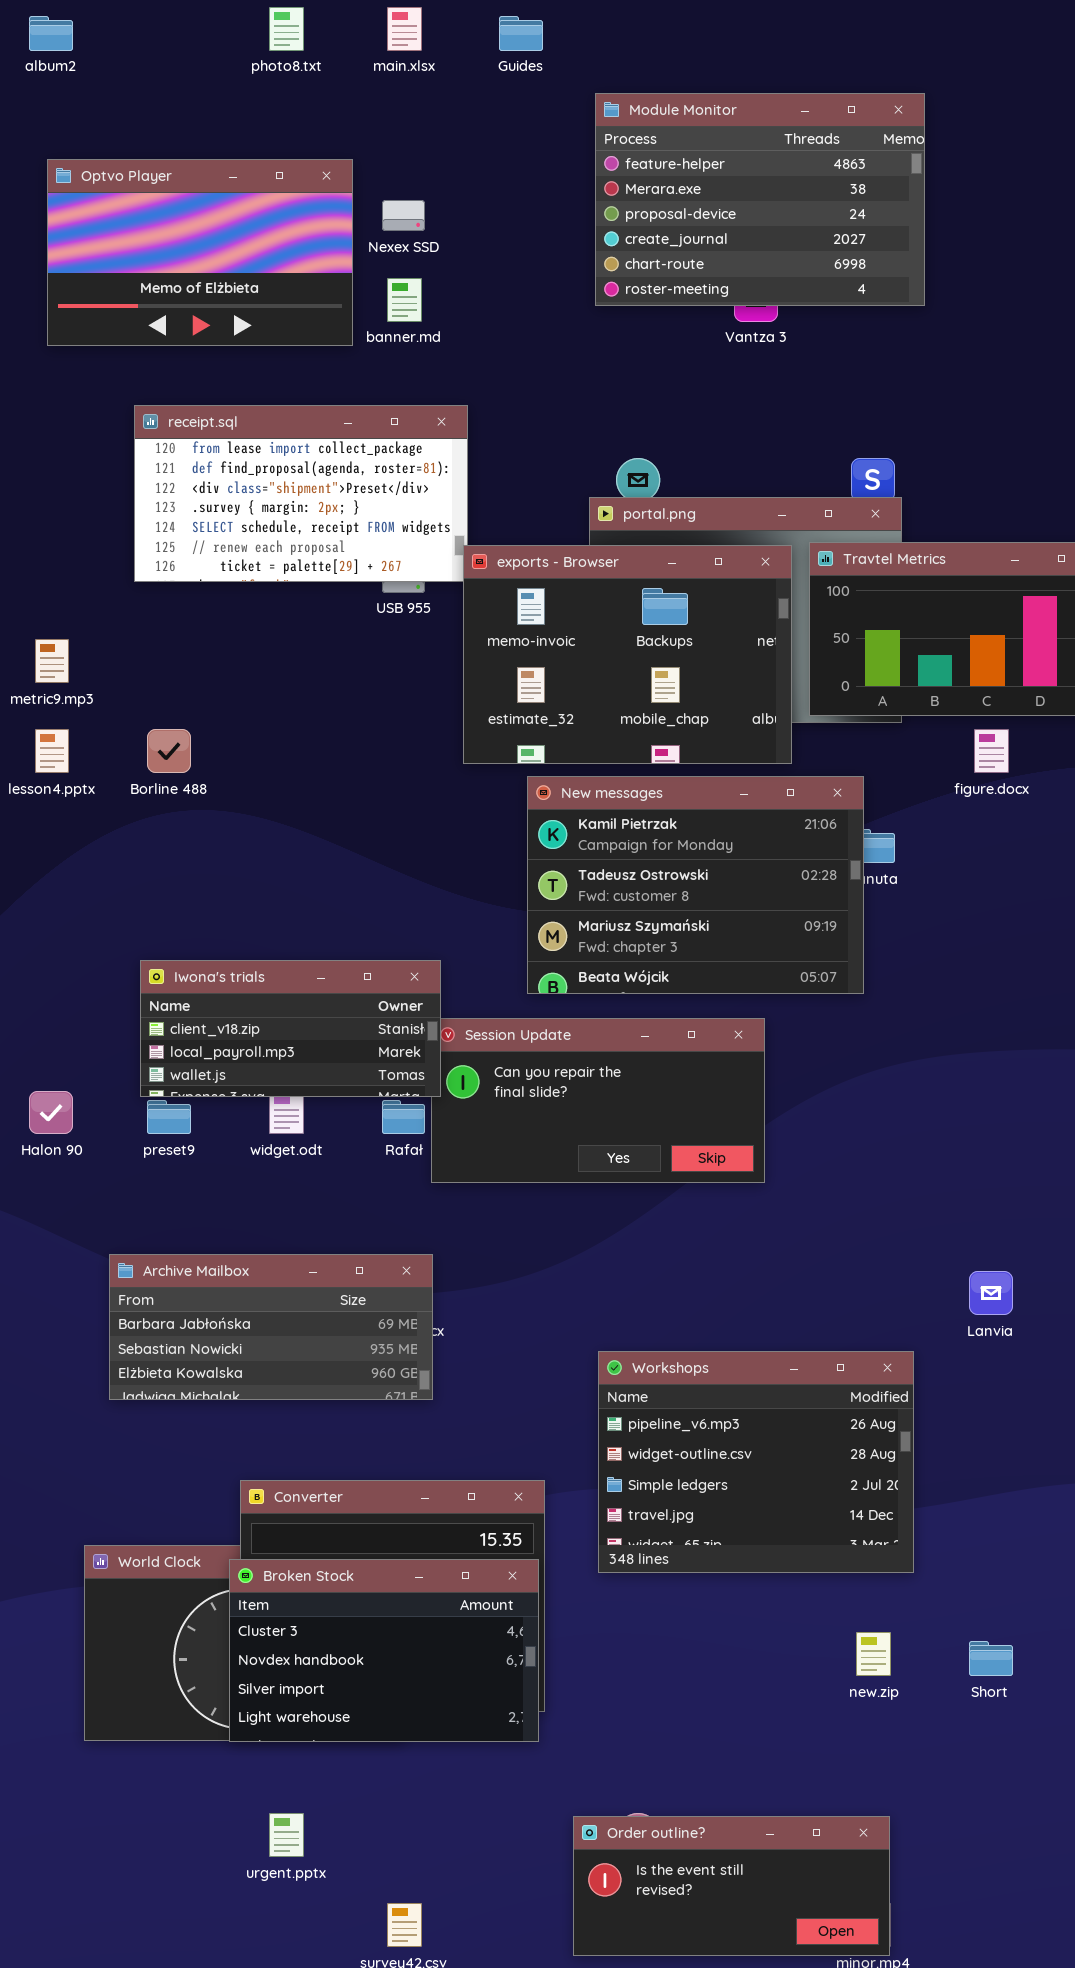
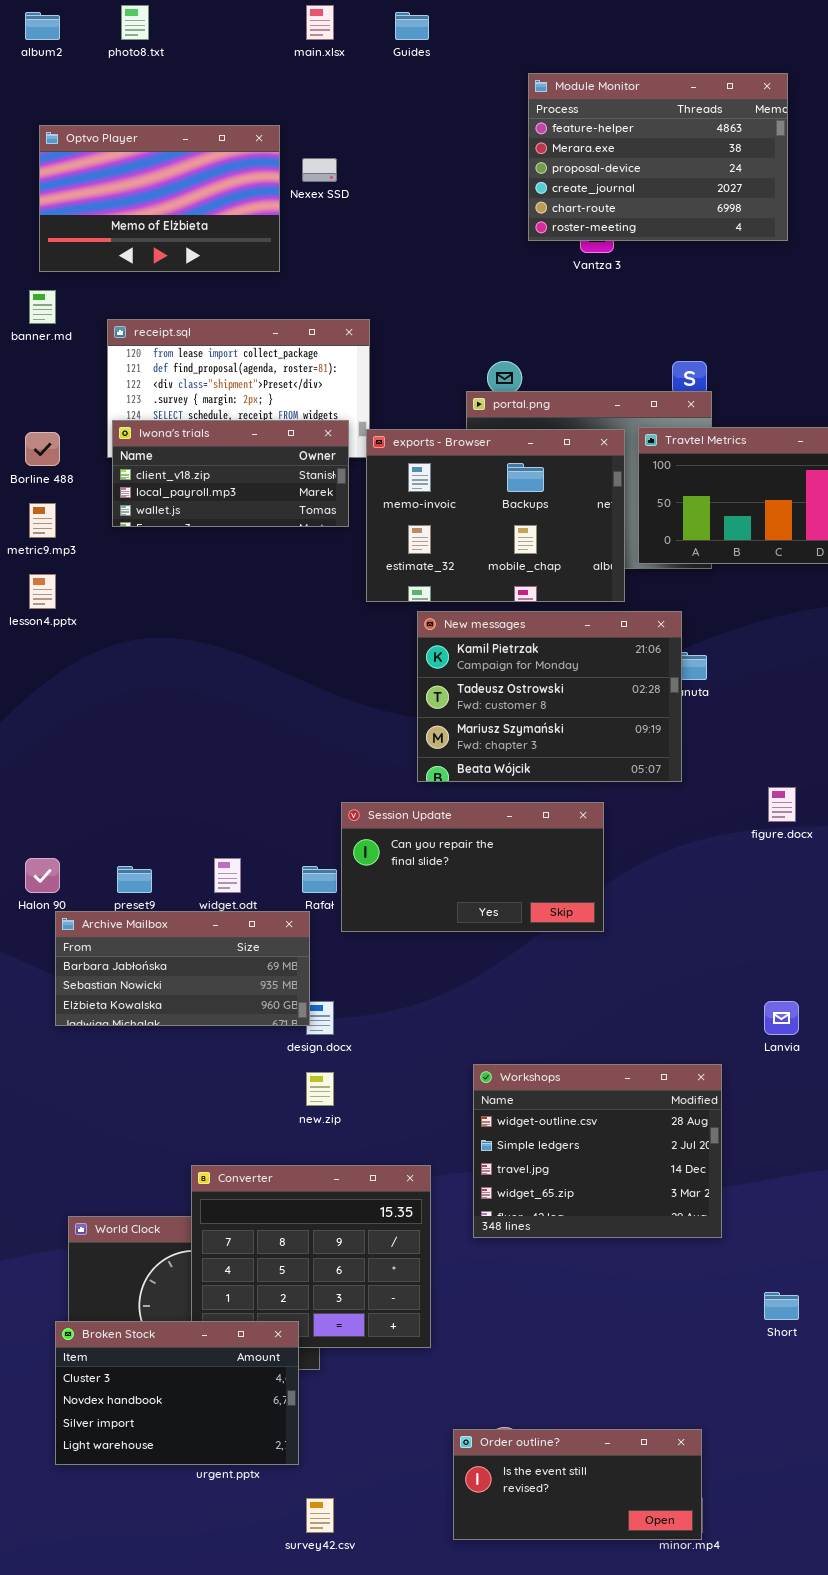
photo8.txt: [269,7,304,51] -> [121,5,149,40], moved
Module Monitor: [595,93,925,306] -> [528,73,788,241], moved
banner.md: [387,278,422,322] -> [29,290,56,324], moved
Borline 488: [147,729,191,773] -> [25,432,60,466], moved
figure.docx: [974,729,1009,773] -> [768,787,796,822], moved
Iwona's trials: [140,960,441,1097] -> [112,420,349,527], moved
Archive Mailbox: [109,1254,433,1400] -> [55,911,310,1026], moved
Workshops: [598,1351,914,1573] -> [473,1064,722,1238], scrolled down 1 row
Broken Stock: [229,1559,539,1742] -> [55,1321,299,1465], moved
new.zip: [856,1632,891,1676] -> [306,1072,334,1106], moved

